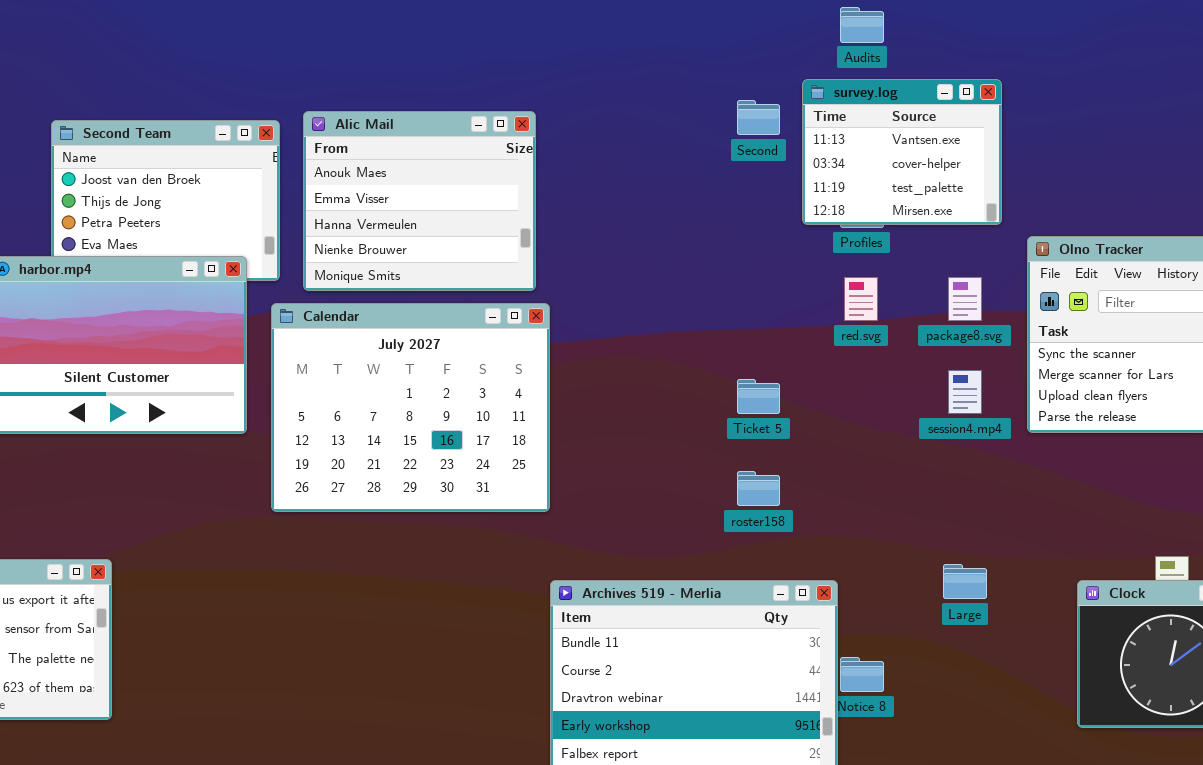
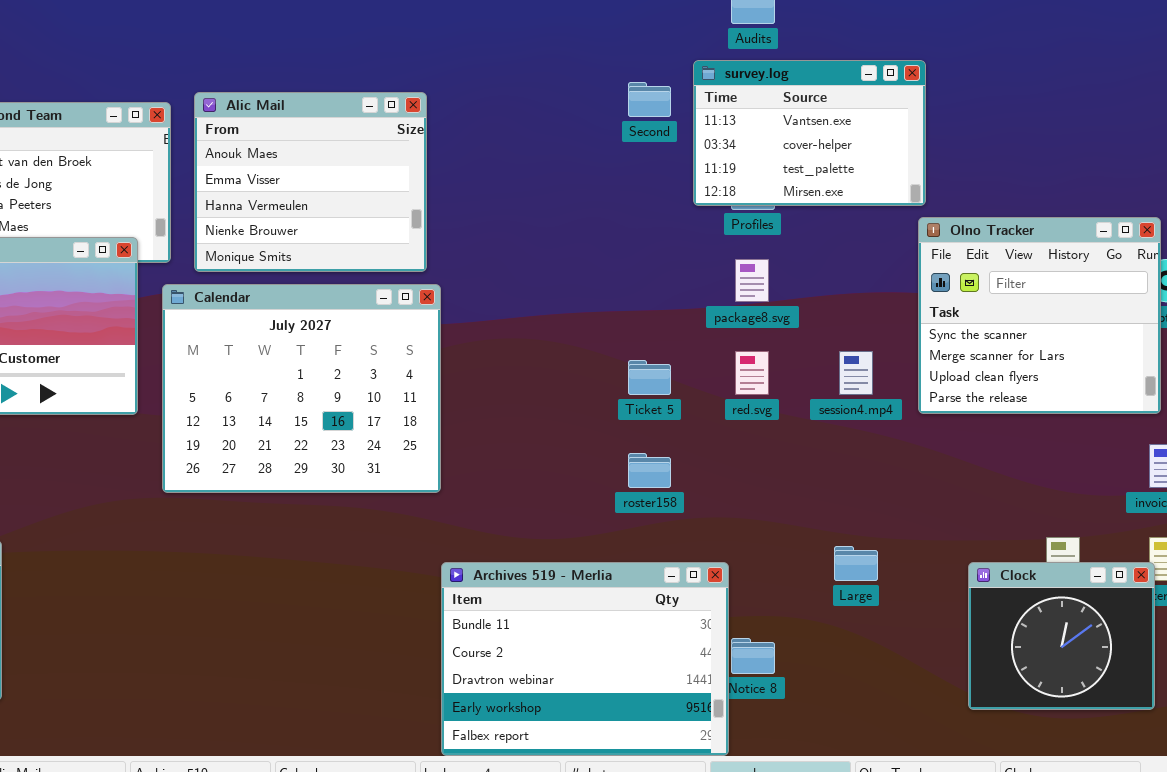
survey.log: [802,79,1002,225] -> [693,60,926,206], resized
red.svg: [844,277,878,321] -> [735,351,769,395], moved
package8.svg: [948,277,982,321] -> [735,259,769,302], moved

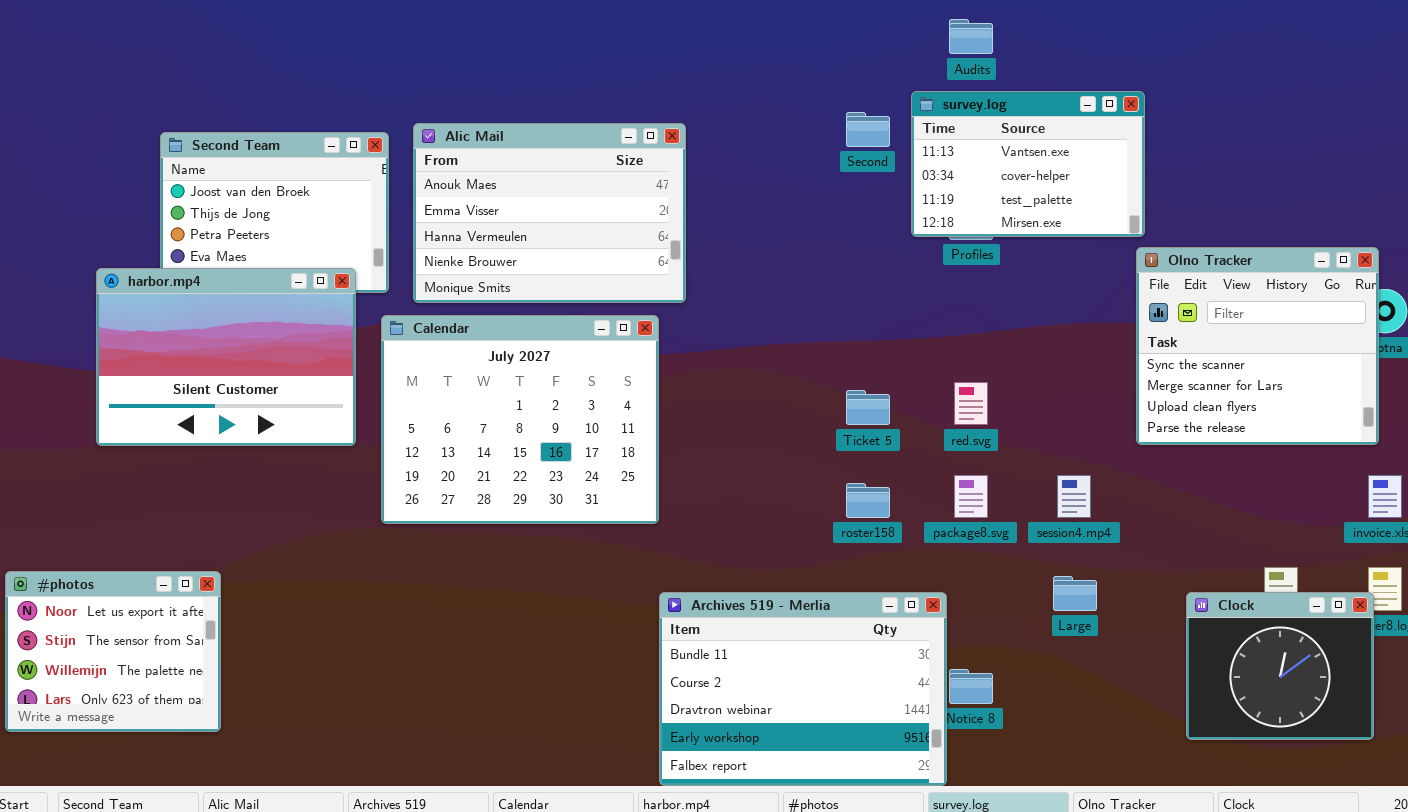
Alic Mail: [194,92,427,272] -> [413,123,686,303], resized
package8.svg: [735,259,769,302] -> [954,475,988,518], moved
session4.mp4: [839,351,873,395] -> [1057,475,1091,518], moved

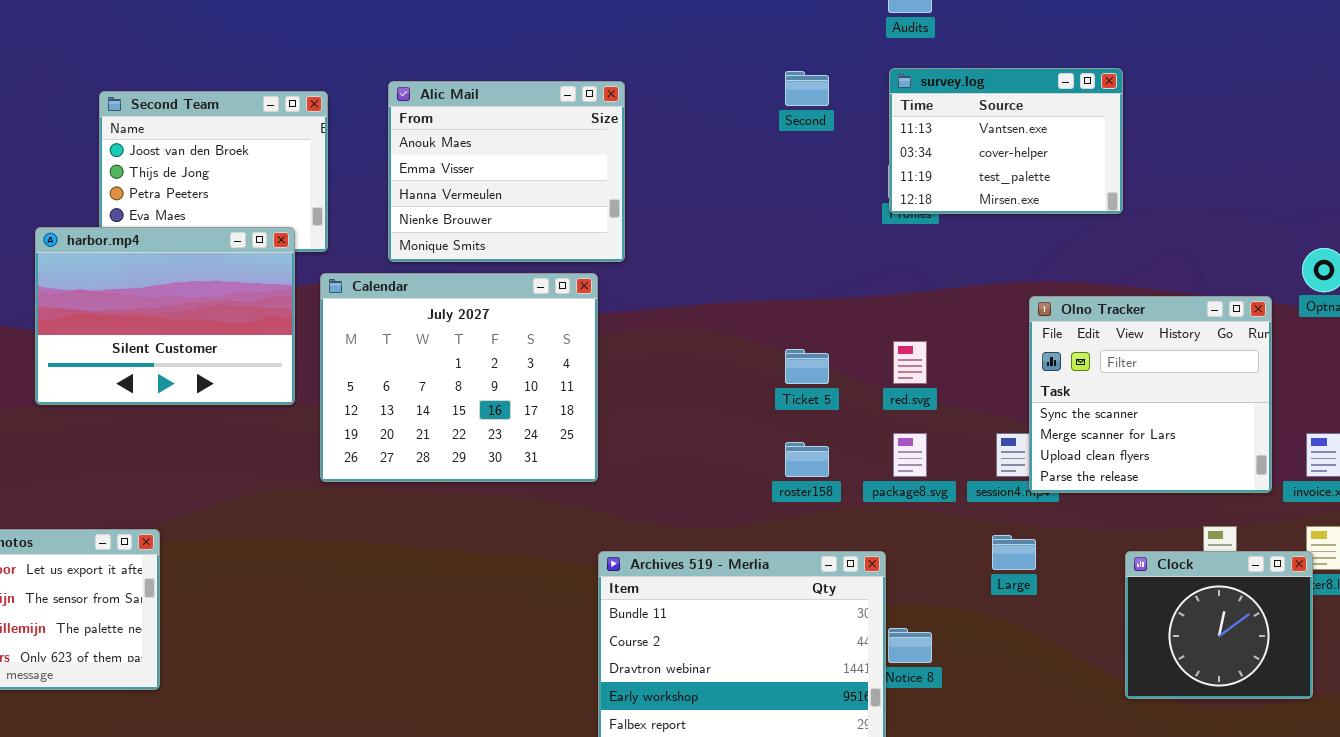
survey.log: [911,91,1145,237] -> [889,68,1123,214], moved
Alic Mail: [413,123,686,303] -> [388,81,625,262], resized
Olno Tracker: [1136,247,1379,445] -> [1029,296,1272,493], moved

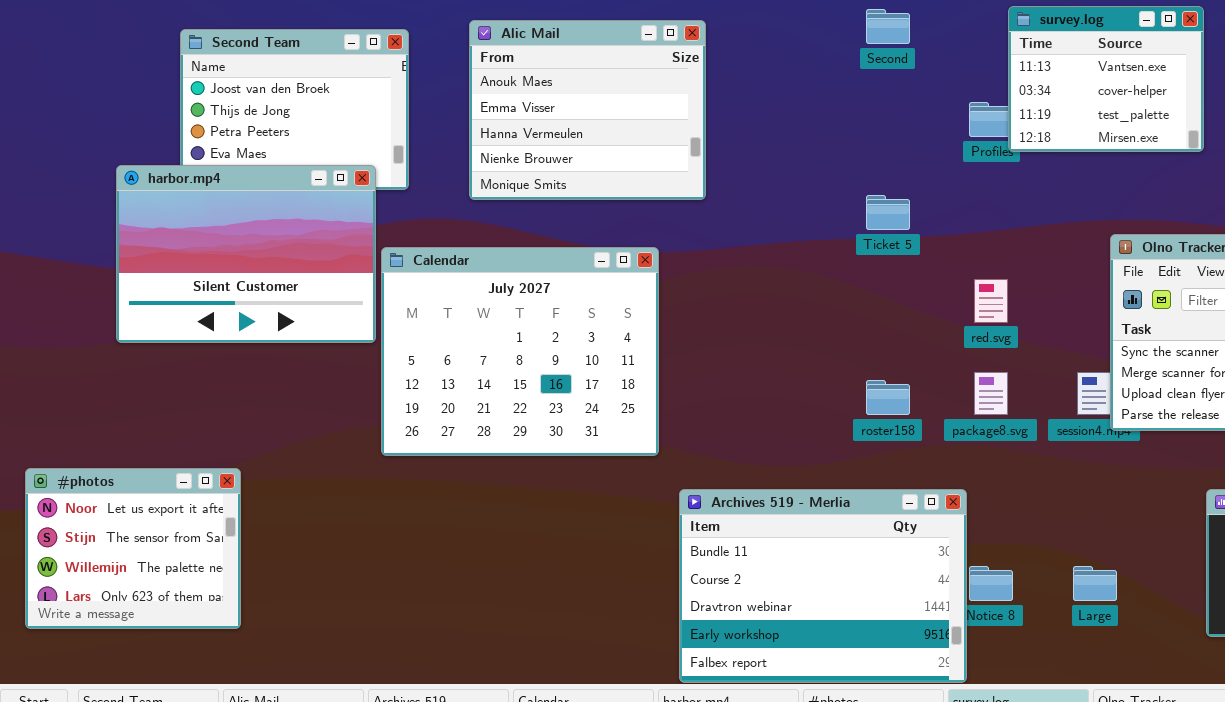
survey.log: [889,68,1123,214] -> [1008,6,1204,152], resized
Calendar: [320,273,598,482] -> [381,247,659,456], moved
Ticket 5: [785,349,829,384] -> [866,195,910,230], moved
Large: [992,535,1036,570] -> [1073,566,1117,601], moved

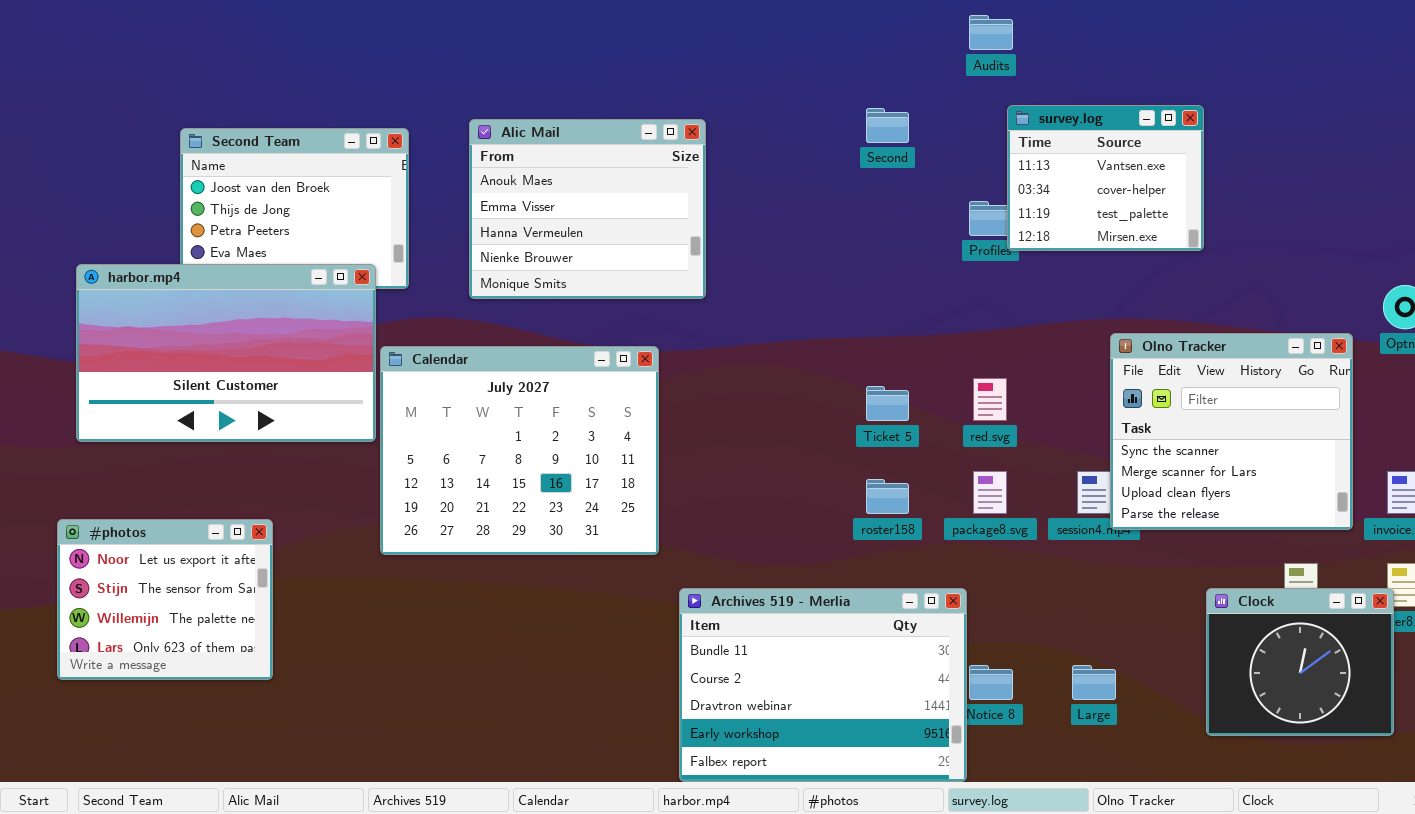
harbor.mp4: [116,165,376,343] -> [76,264,376,442], resized
Ticket 5: [866,195,910,230] -> [866,386,909,421], moved
#photos: [25,468,241,629] -> [57,519,273,680], moved

